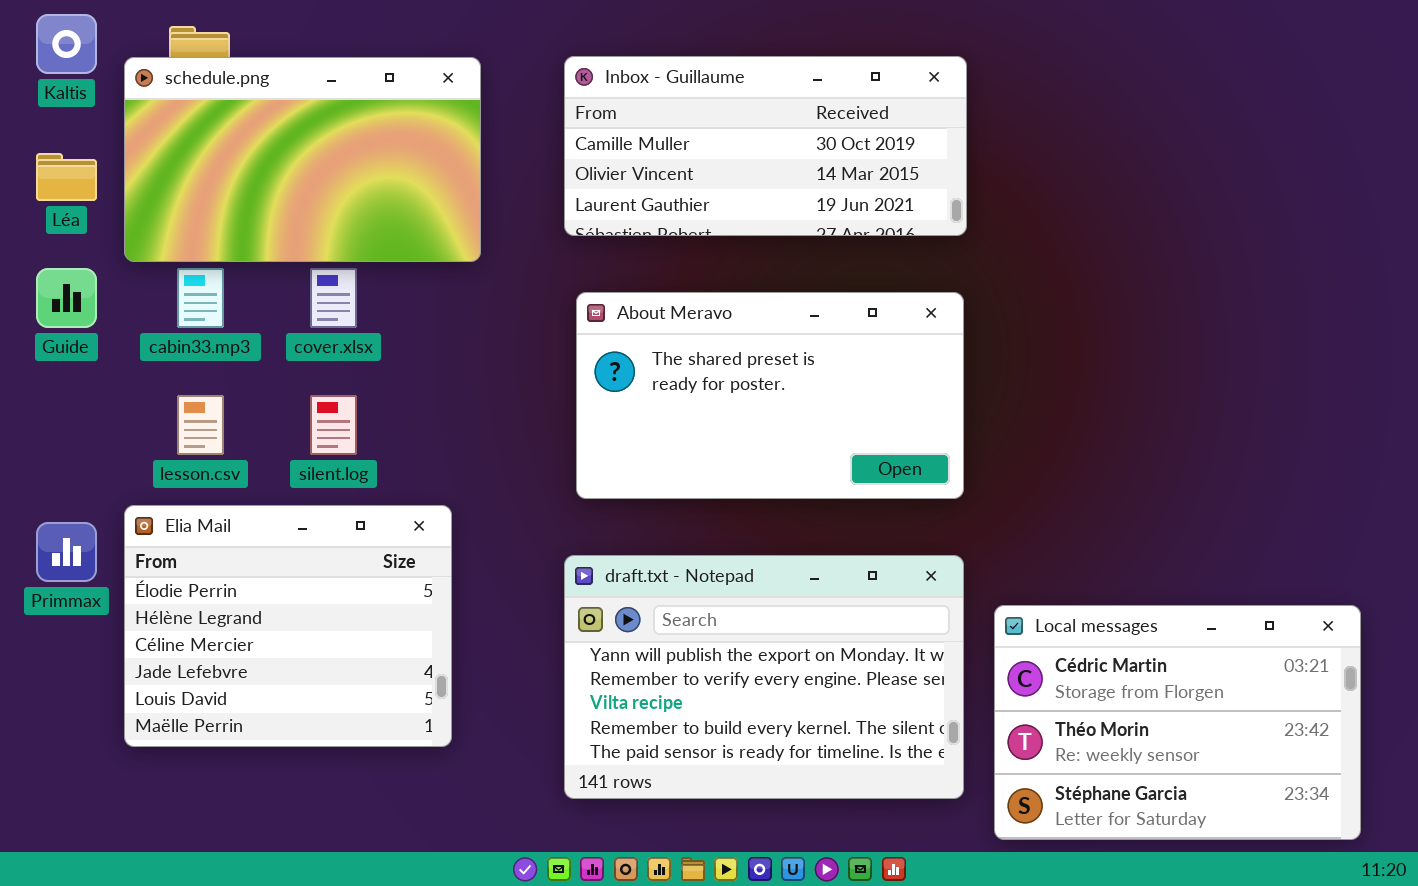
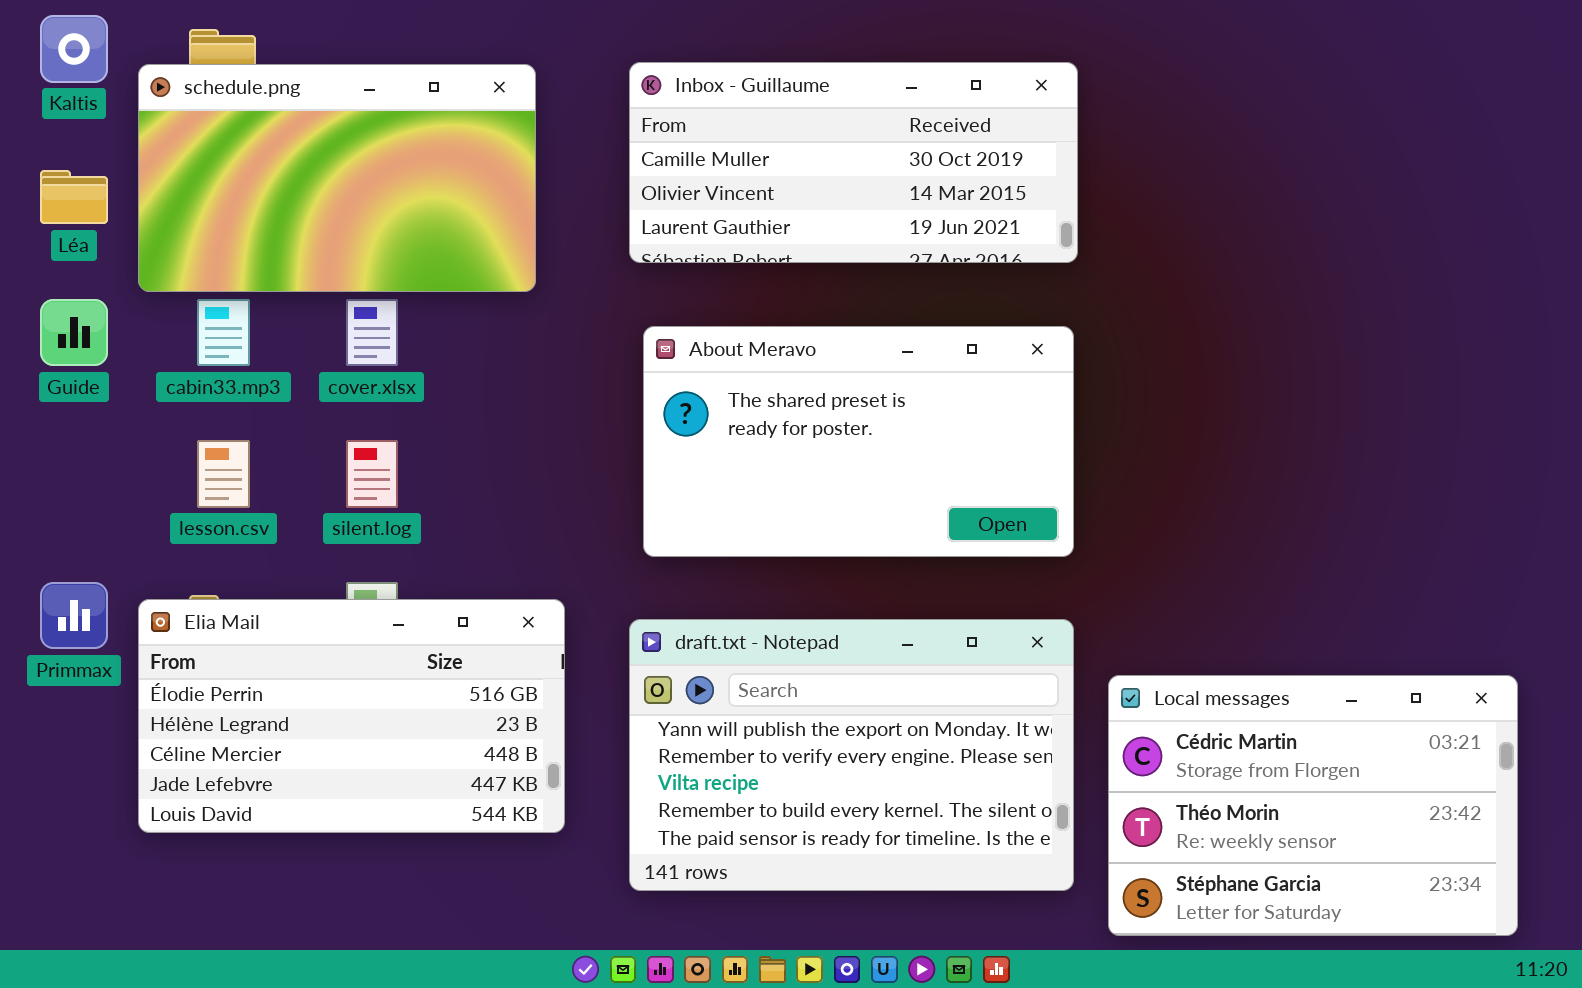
Elia Mail: [124,505,452,747] -> [138,599,565,833], resized

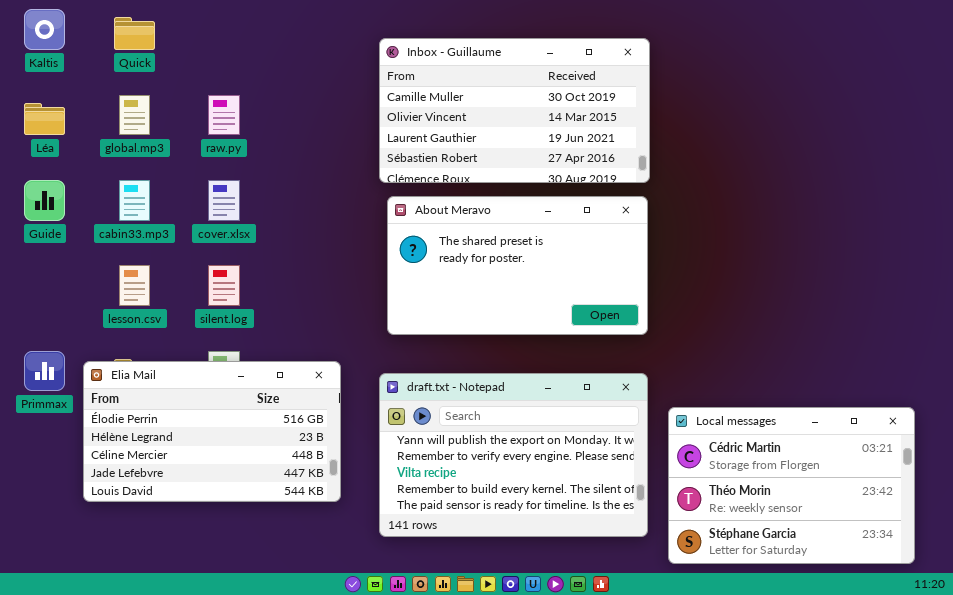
Inbox - Guillaume: [629,62,1078,263] -> [379,38,650,183], resized
schedule.png: [138,64,536,292] -> none, closed

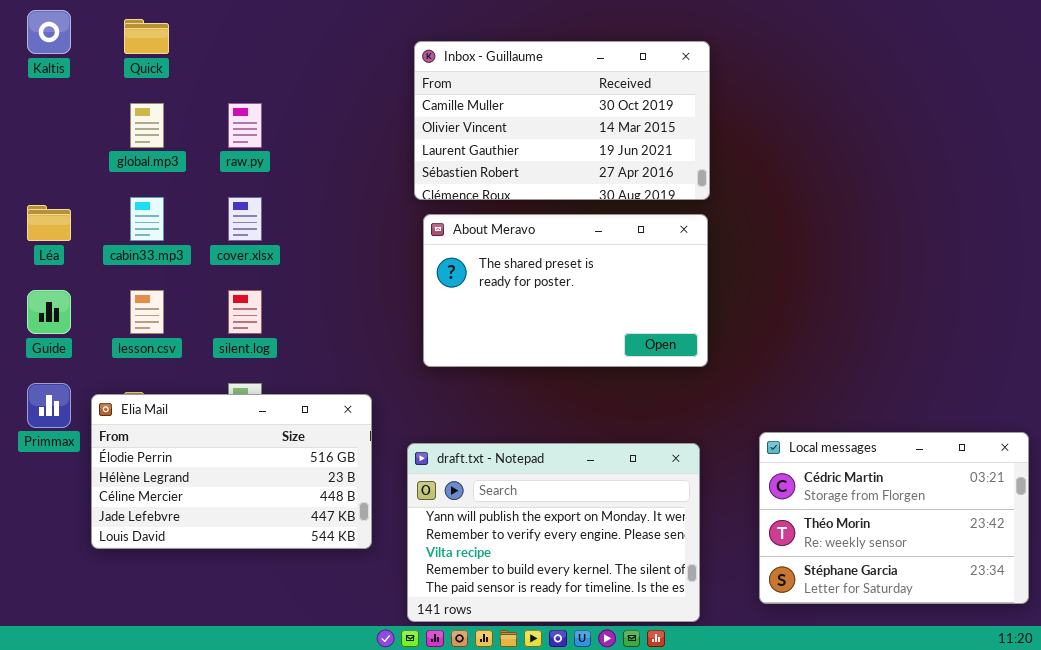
Léa: [24,103,65,135] -> [27,205,71,241], moved
Guide: [24,180,65,221] -> [27,290,71,334], moved
draft.txt - Notepad: [379,373,648,537] -> [407,443,700,622], moved
Local messages: [668,407,915,564] -> [759,432,1029,604], moved

